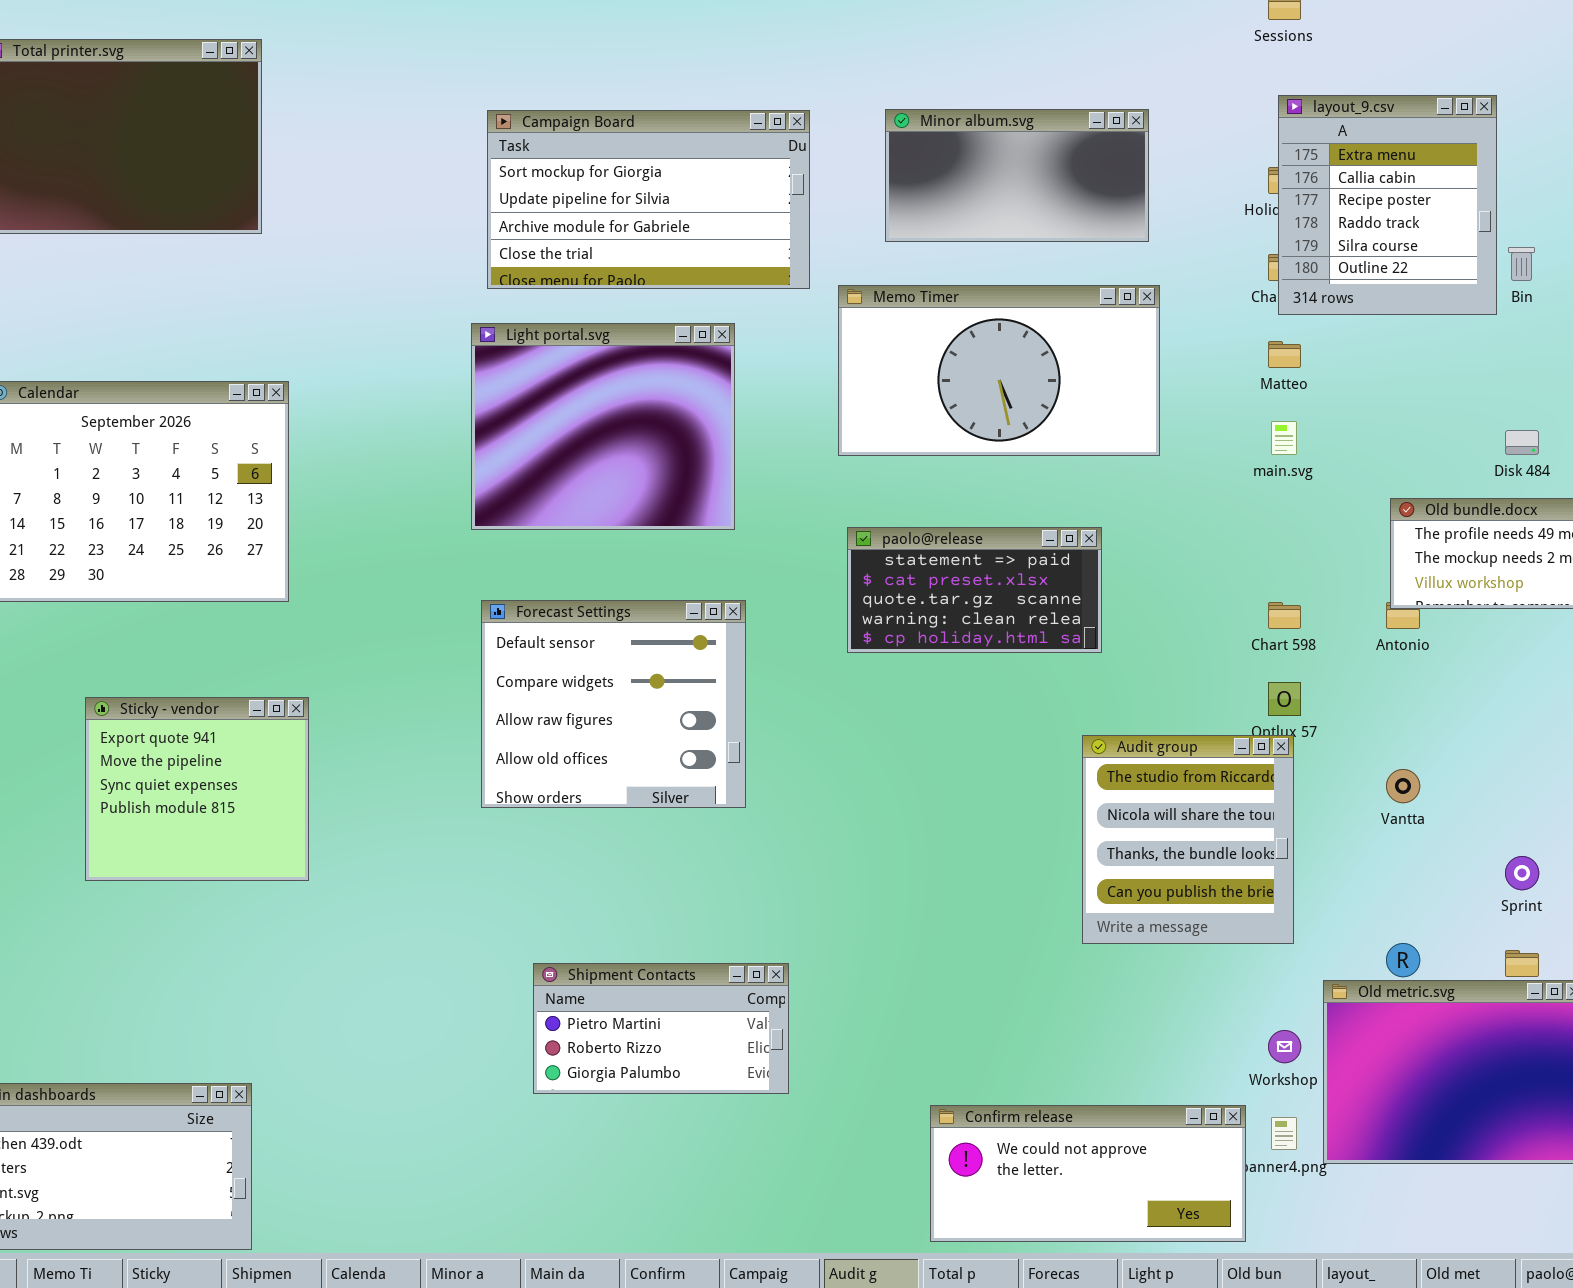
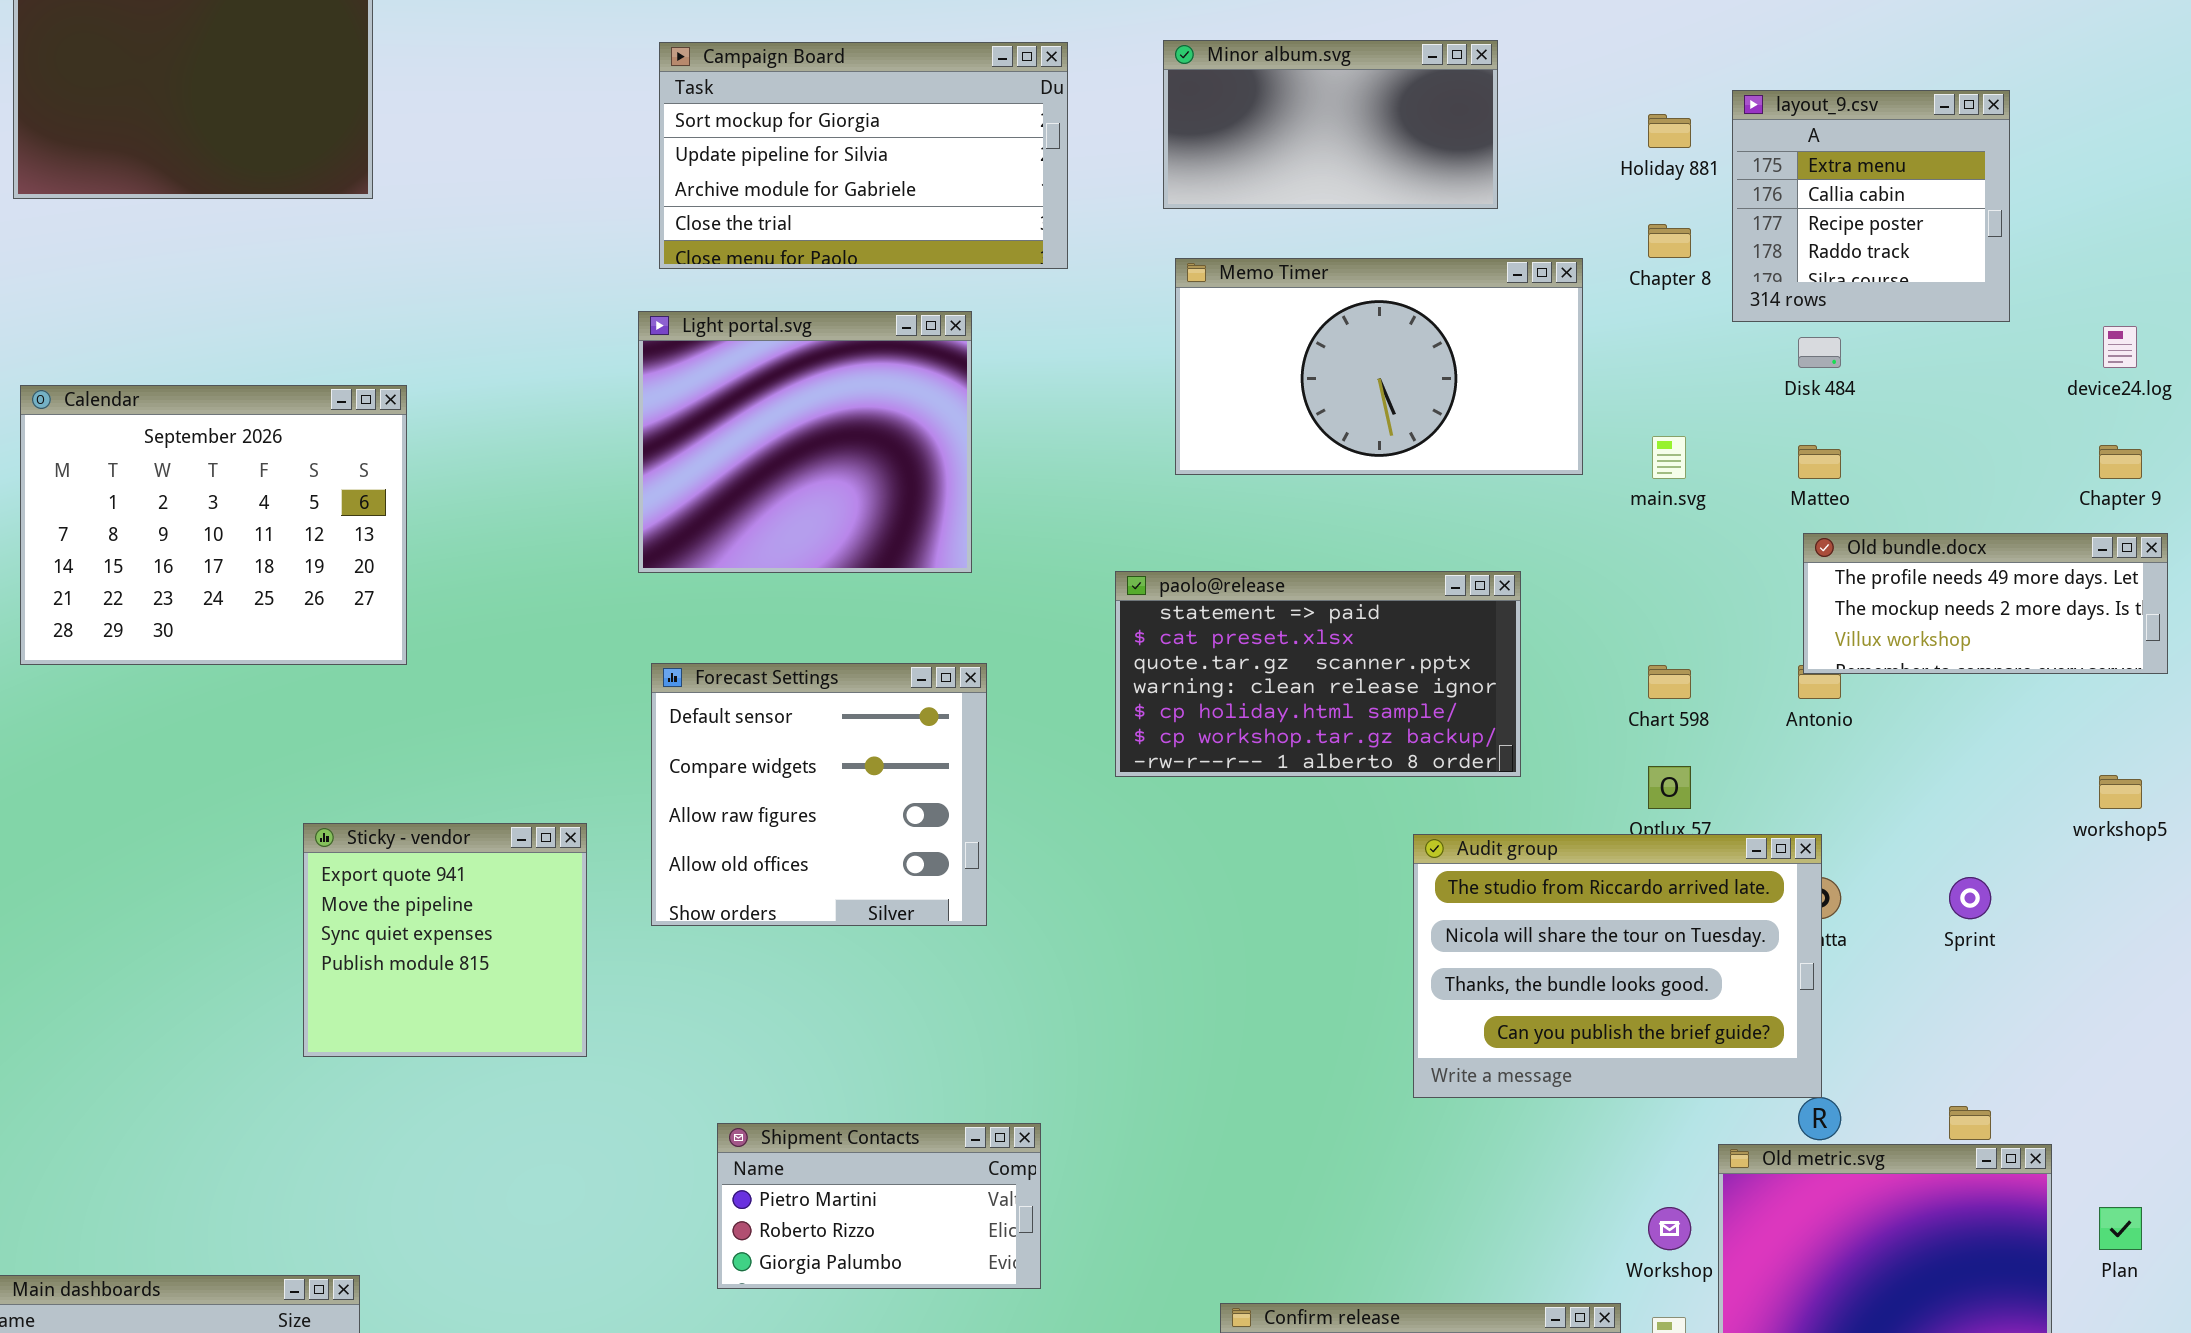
layout_9.csv: [1278,95,1497,315] -> [1732,90,2010,322], moved, resized
Memo Timer: [838,285,1160,456] -> [1175,258,1583,475], moved
Matteo: [1268,341,1301,368] -> [1798,445,1841,479], moved
Disk 484: [1505,430,1539,455] -> [1798,337,1841,368], moved
paolo@release: [847,527,1102,653] -> [1115,571,1521,777], resized
Sticky - vendor: [85,697,309,881] -> [303,823,587,1057], moved
Audit group: [1082,735,1294,944] -> [1413,834,1822,1098], resized
Sprint: [1505,856,1539,890] -> [1949,877,1991,919], moved

